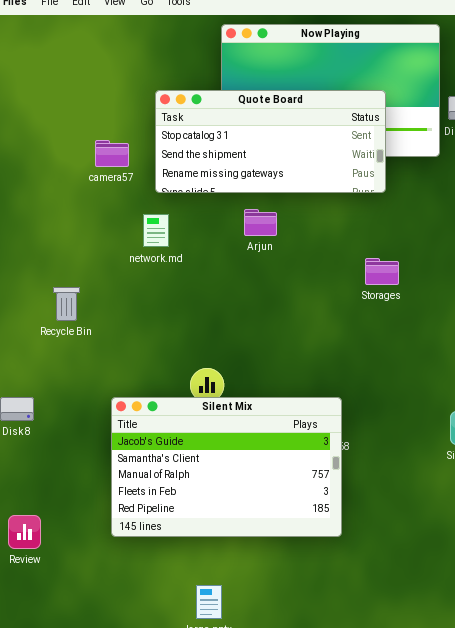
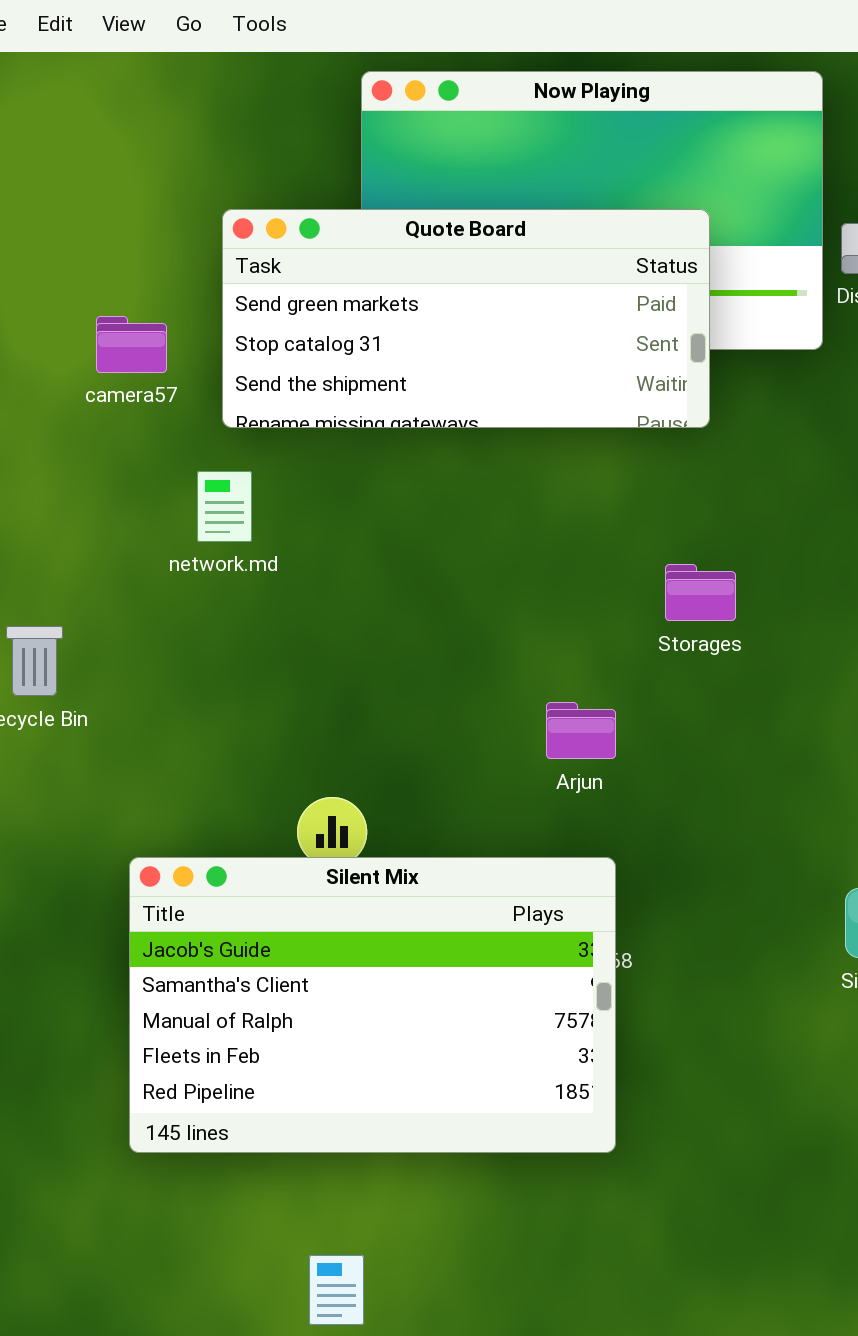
Quote Board: [155,90,386,193] -> [222,209,710,428], scrolled up 1 row
Arjun: [244,209,277,236] -> [546,702,616,759], moved

